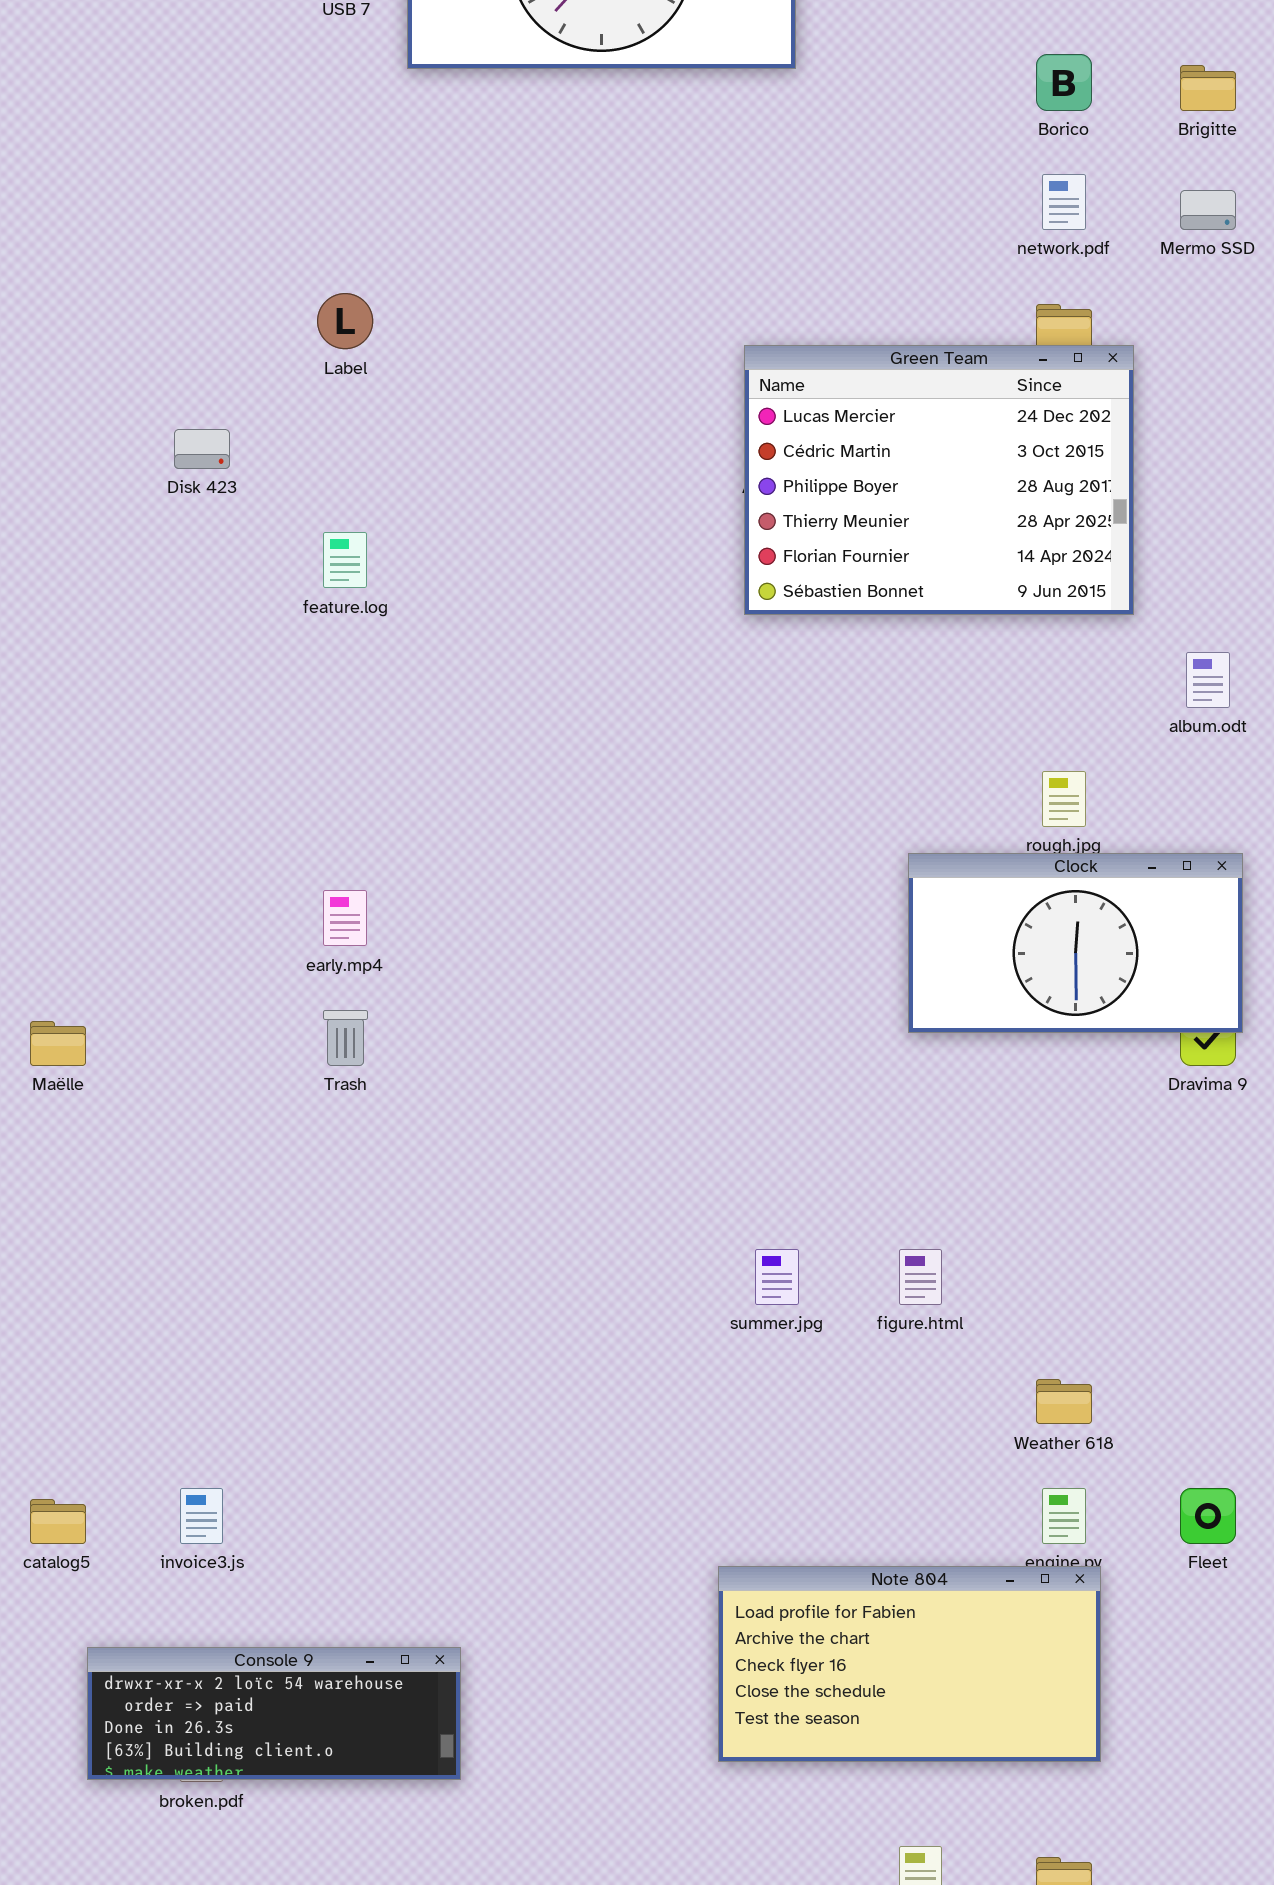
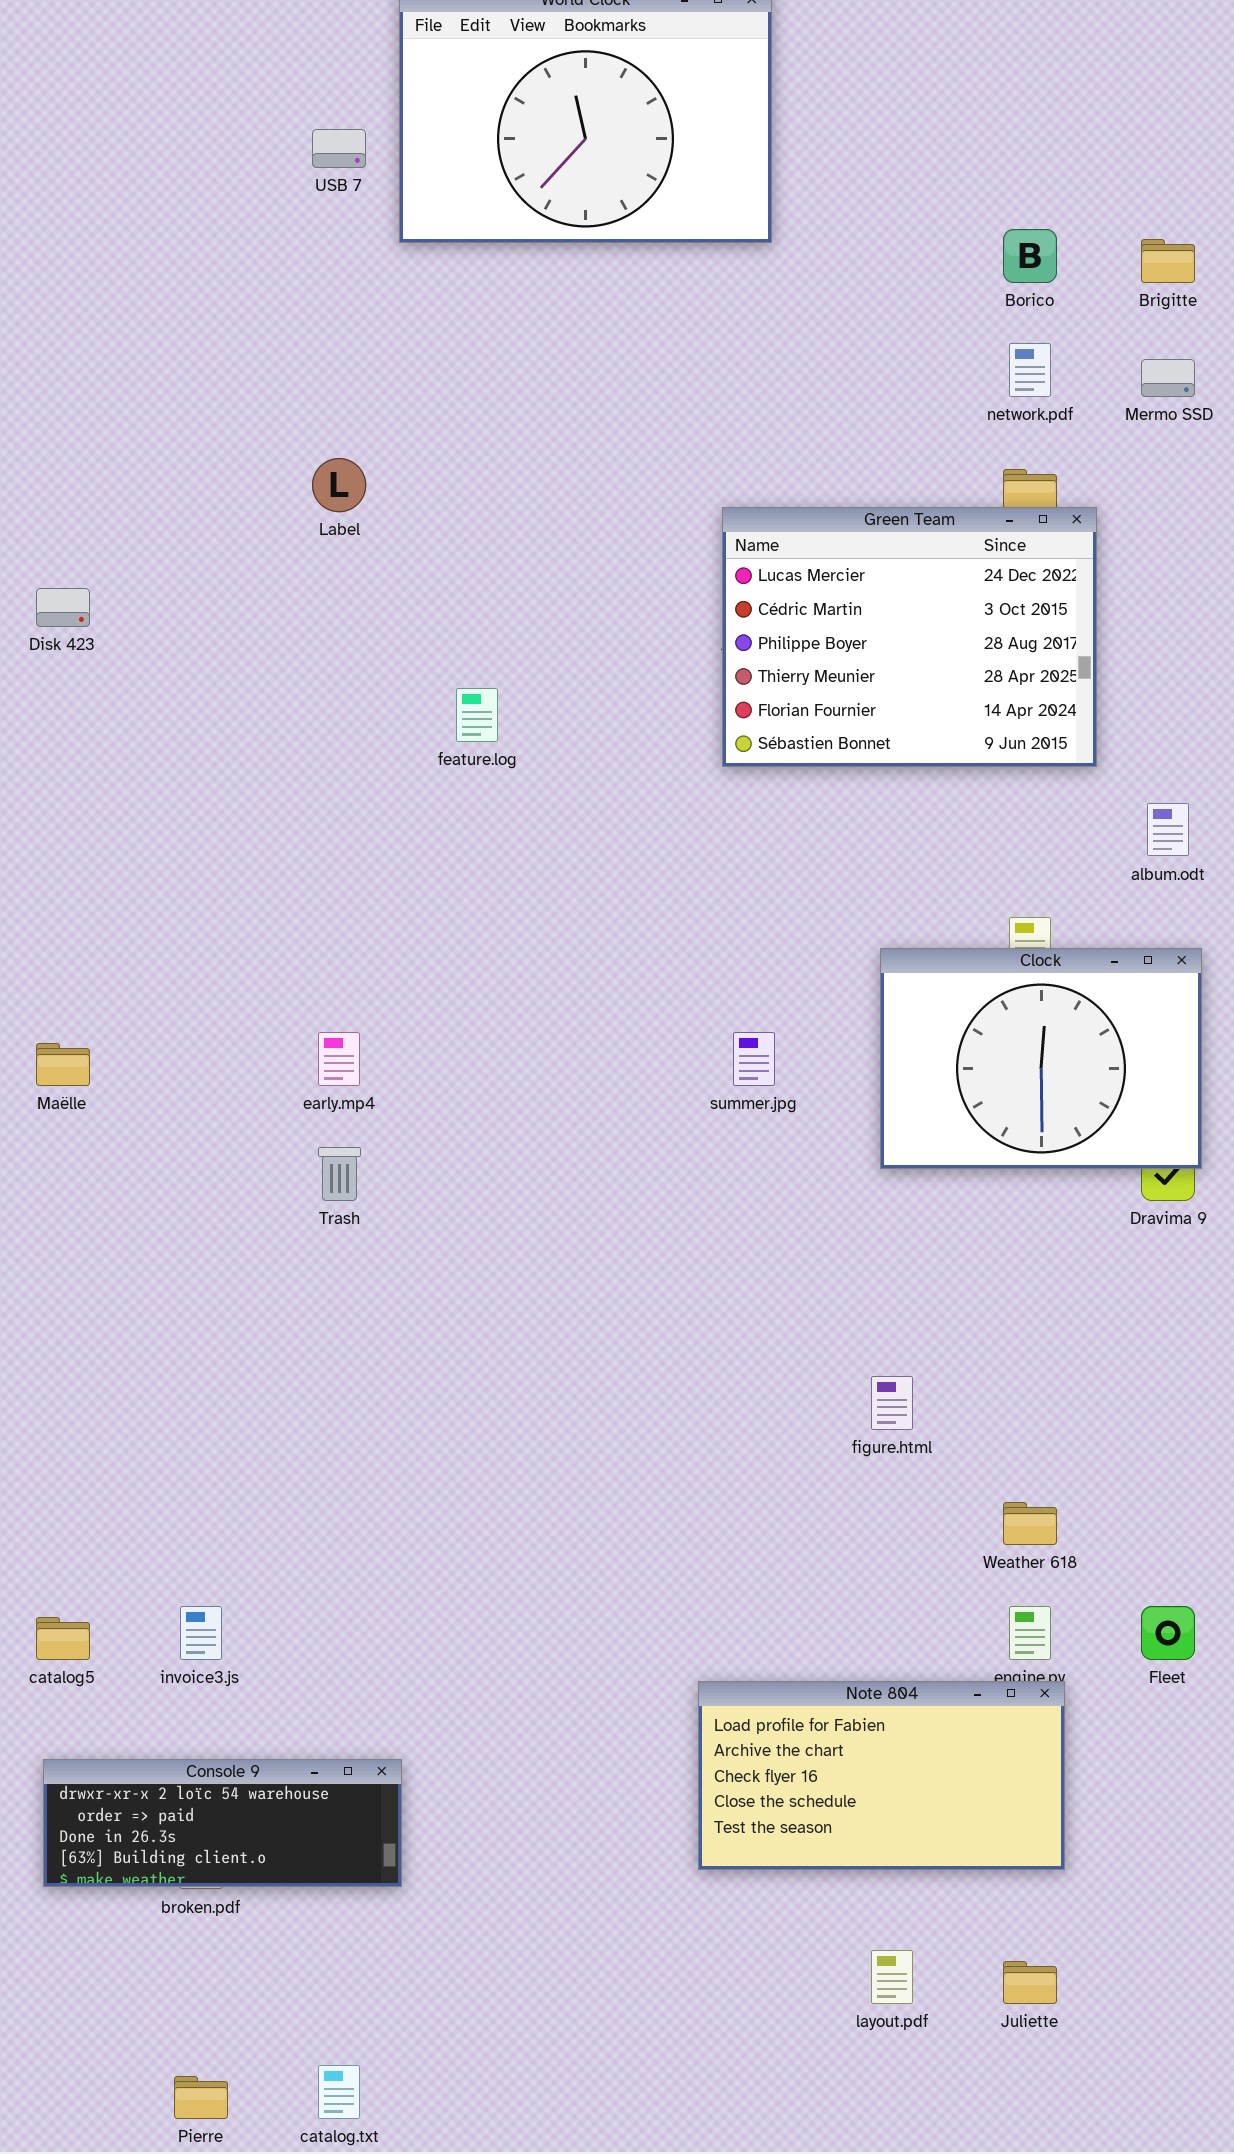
Disk 423: [174,429,230,469] -> [36,588,90,627], moved
feature.log: [323,532,367,588] -> [456,688,498,742], moved
Clock: [908,853,1243,1033] -> [880,948,1202,1169], resized
Maëlle: [30,1021,86,1066] -> [36,1043,90,1086], moved
summer.jpg: [755,1249,799,1305] -> [733,1032,775,1086], moved
Console 9: [87,1647,461,1780] -> [43,1759,402,1887], moved

